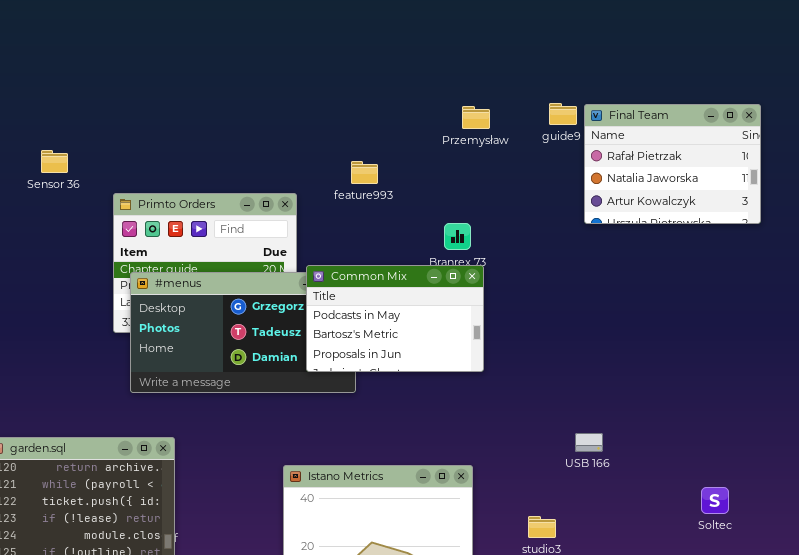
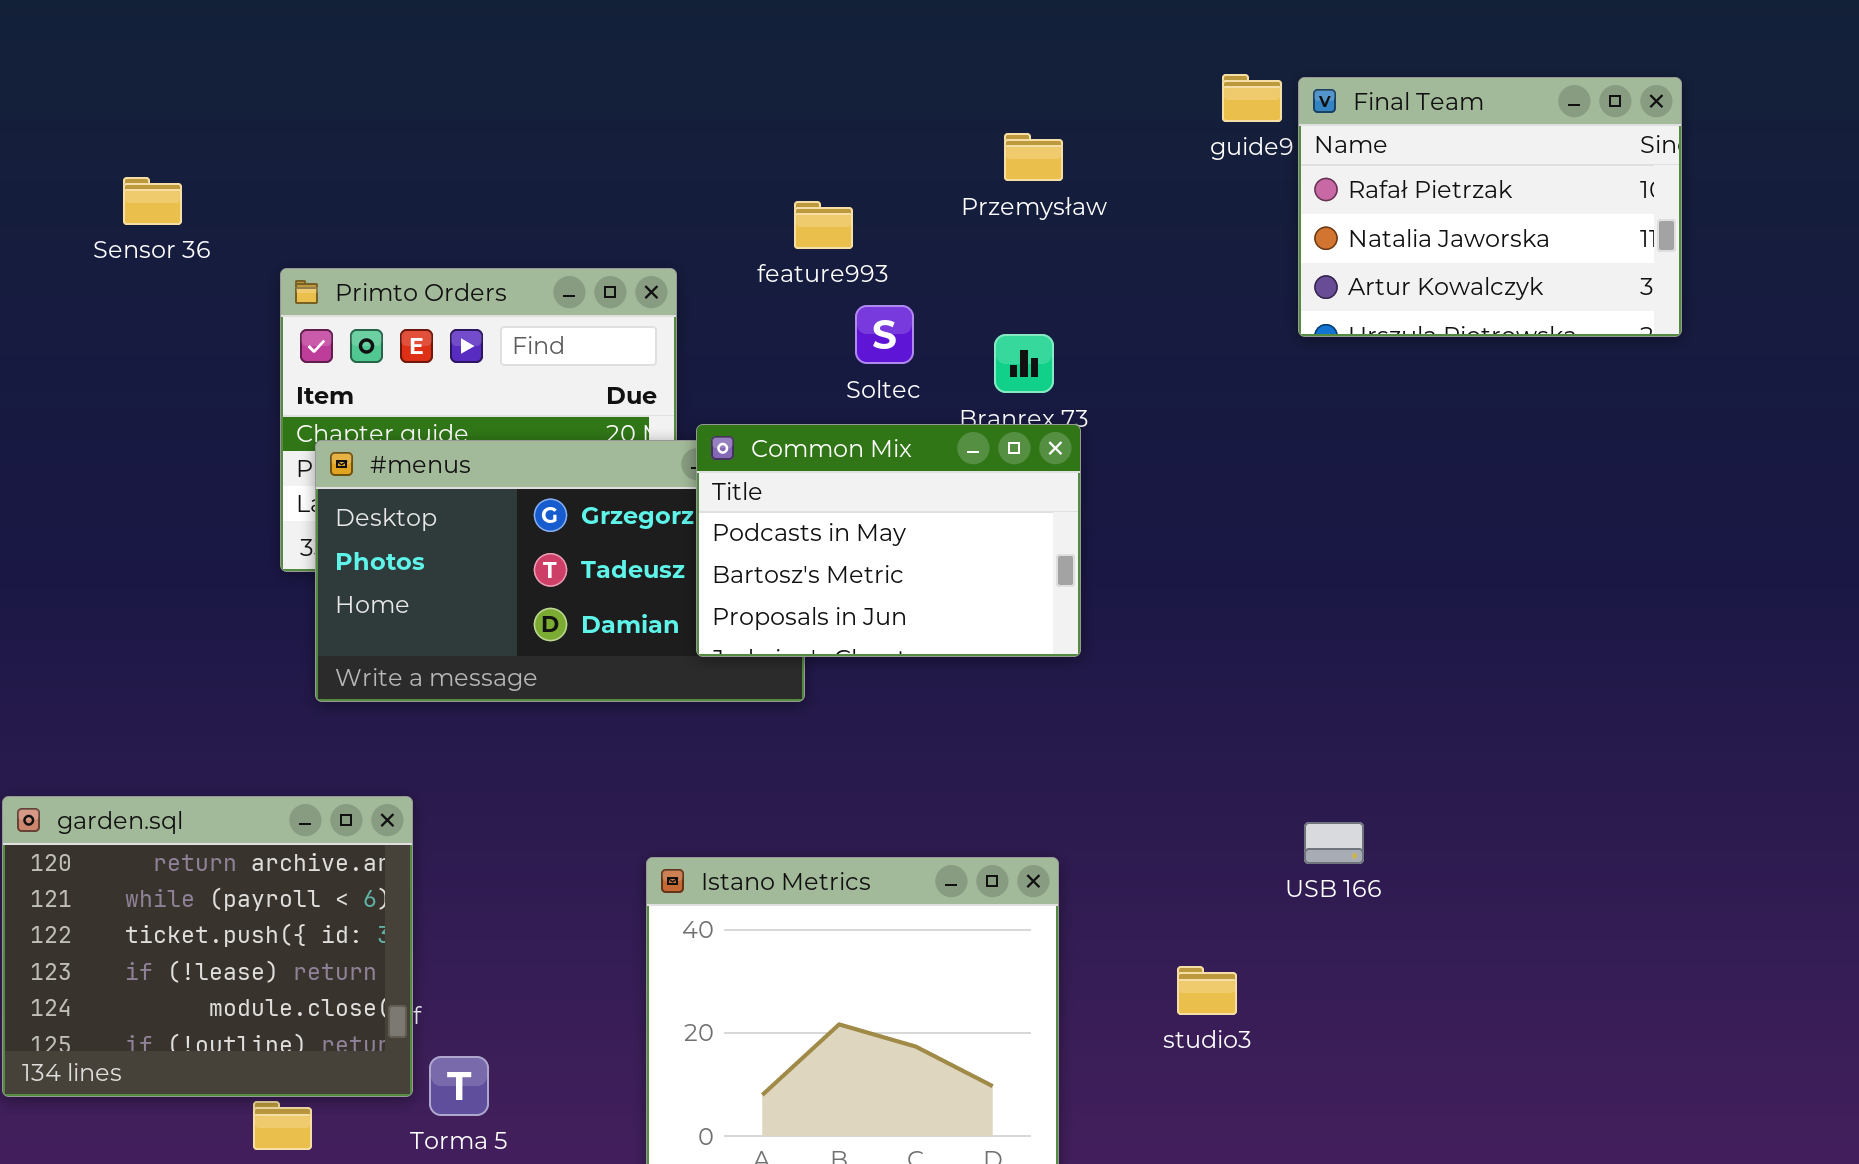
Przemysław: [462,106,490,129] -> [1004,133,1063,181], moved
USB 166: [575,433,603,452] -> [1304,822,1364,864], moved
Soltec: [701,487,729,514] -> [855,305,914,364], moved

